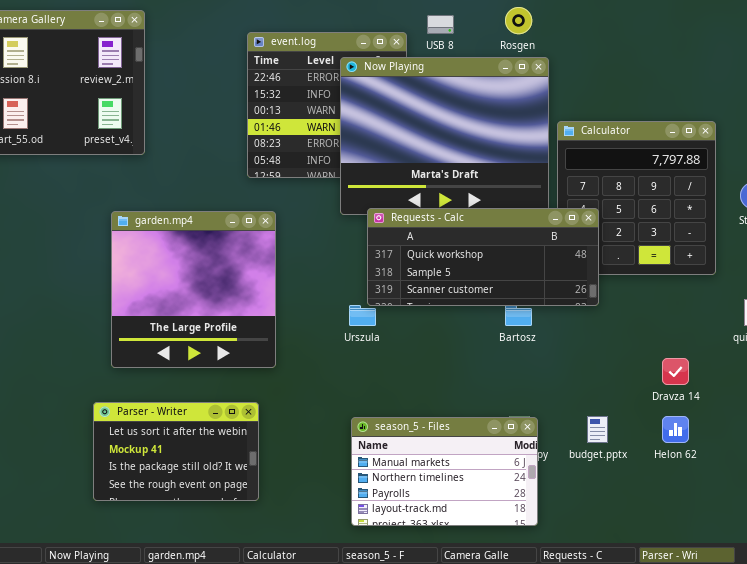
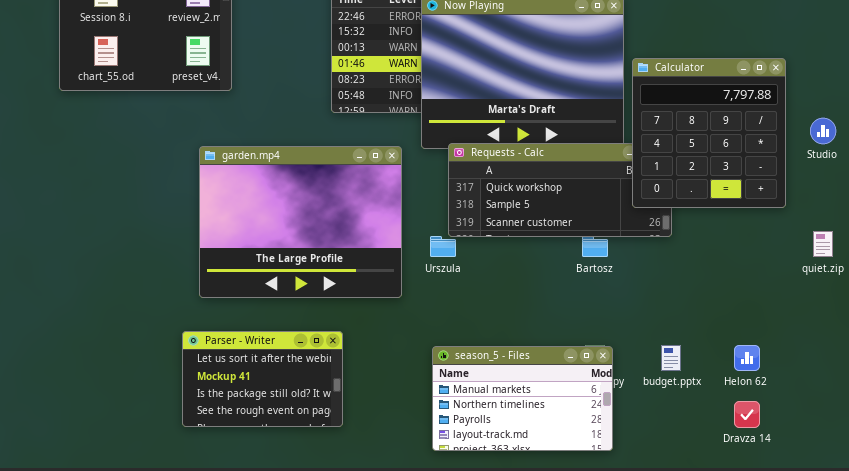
Calculator: [557,121,716,275] -> [632,58,786,208], raised
garden.mp4: [111,211,276,368] -> [199,146,402,298], resized
Dravza 14: [662,358,689,385] -> [734,401,760,428], moved

